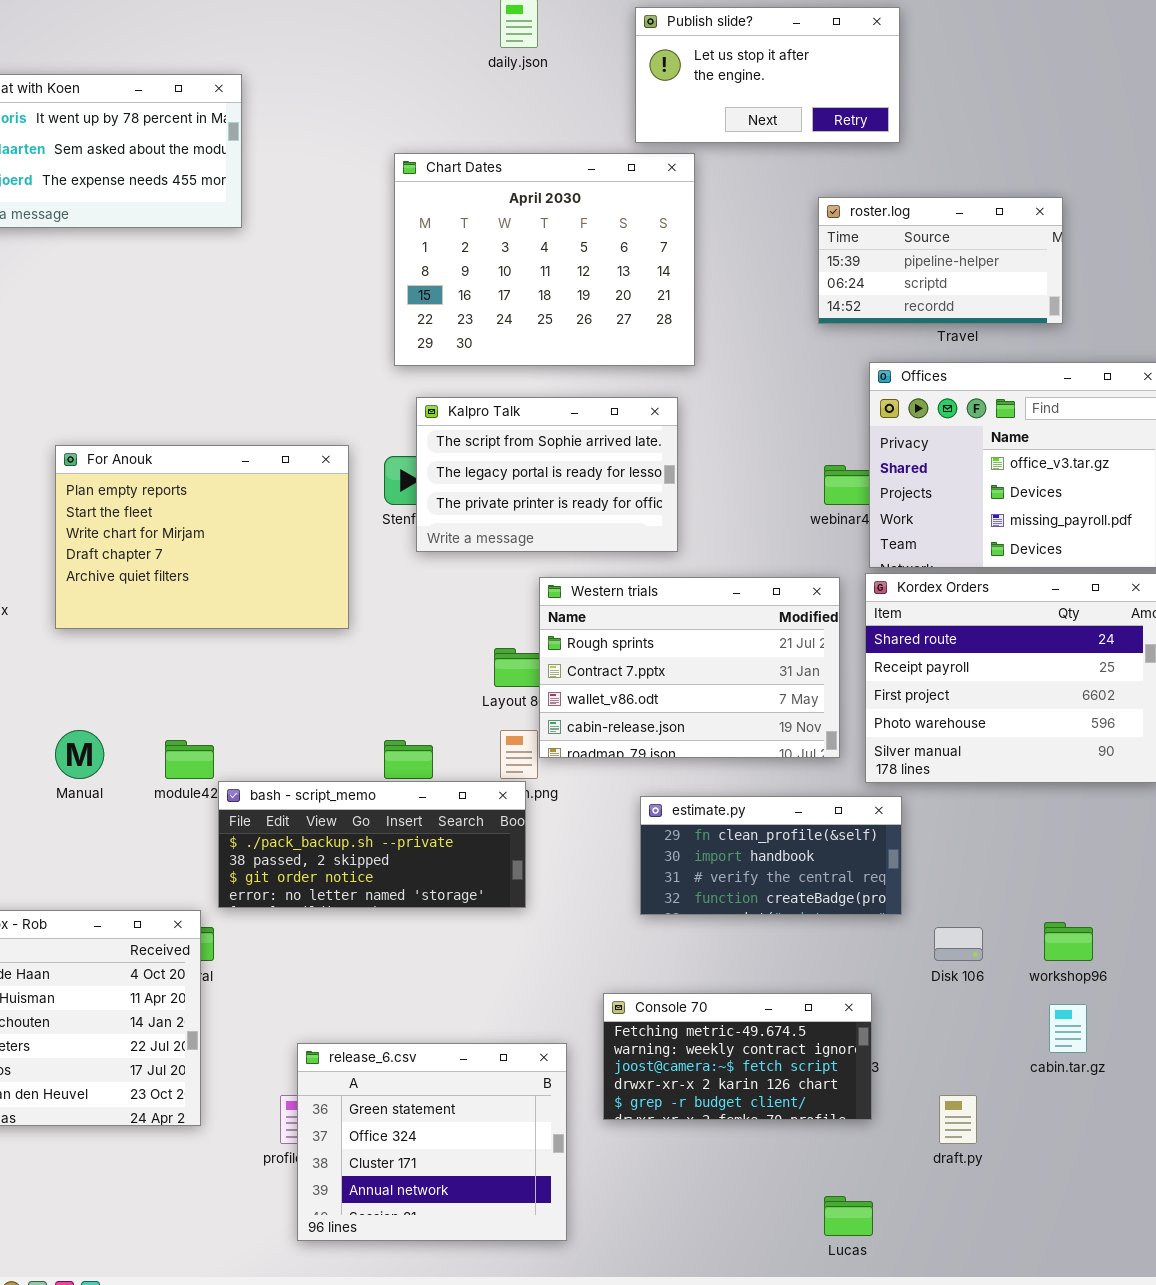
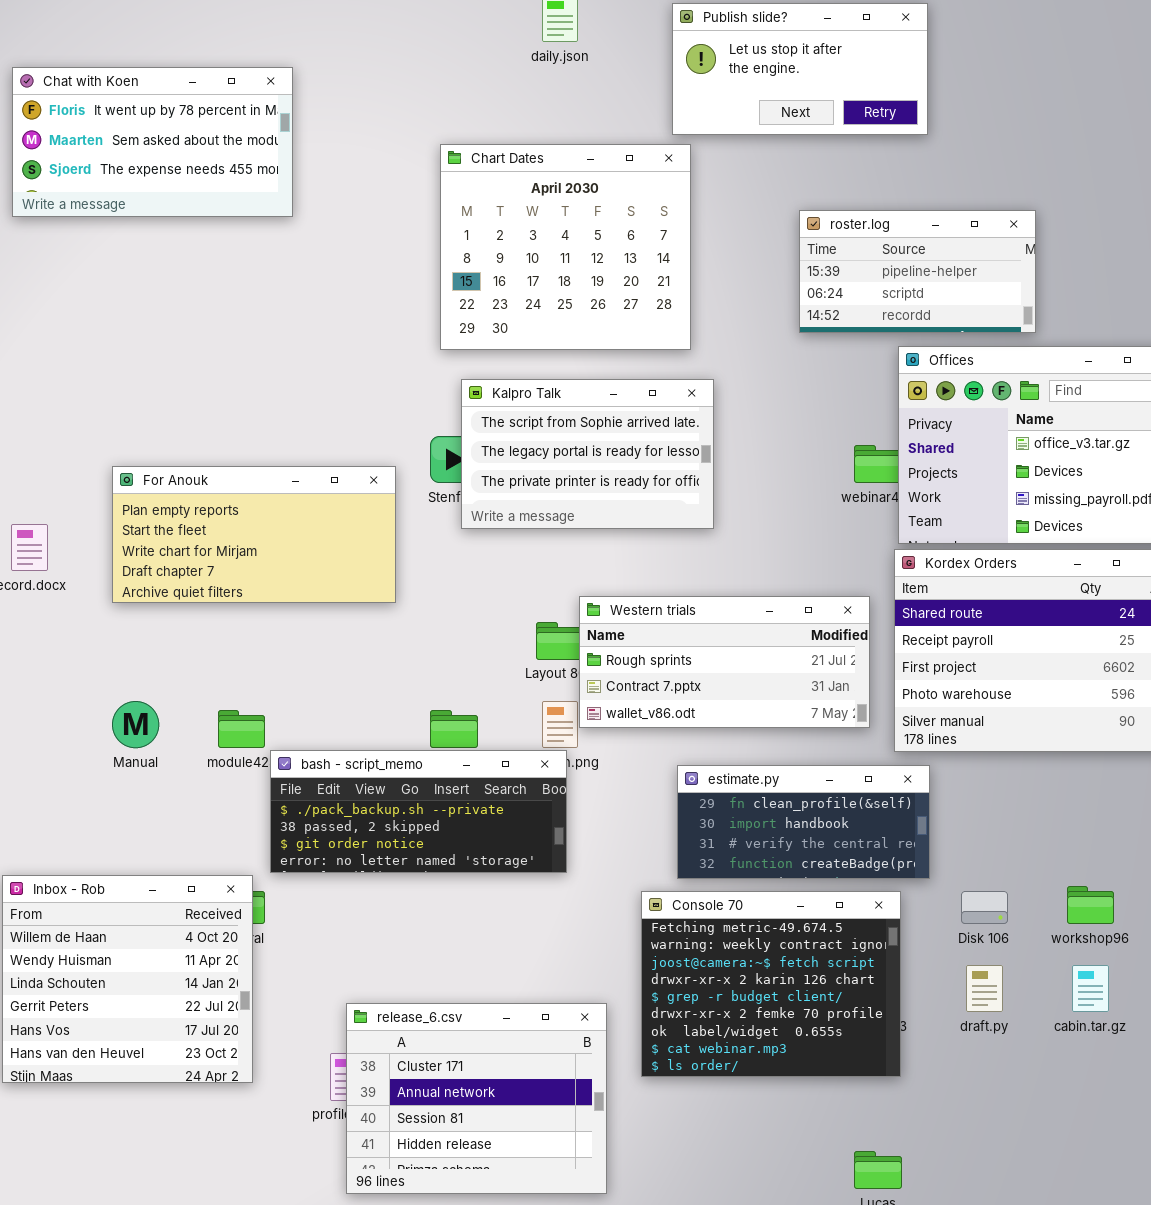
Chart Dates: [394,153,695,366] -> [440,144,691,350], resized
roster.log: [818,197,1063,324] -> [799,210,1036,333], moved
For Anouk: [55,445,349,629] -> [112,466,396,603], resized
Western trials: [539,577,840,758] -> [579,596,870,728], resized
Console 70: [603,993,872,1120] -> [641,891,901,1077], resized
release_6.csv: [297,1043,567,1241] -> [346,1003,607,1194], scrolled down 2 rows
draft.py: [939,1095,977,1144] -> [966,965,1003,1012], moved

